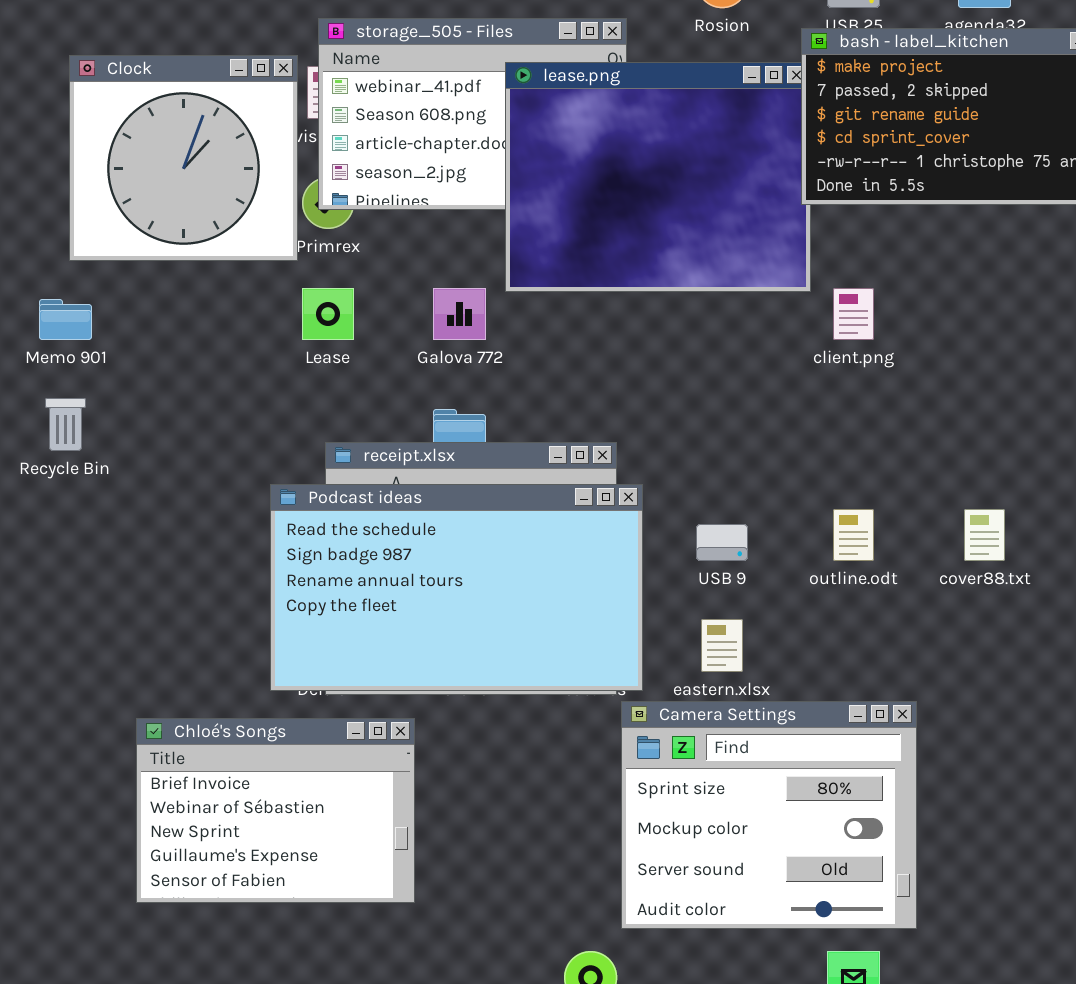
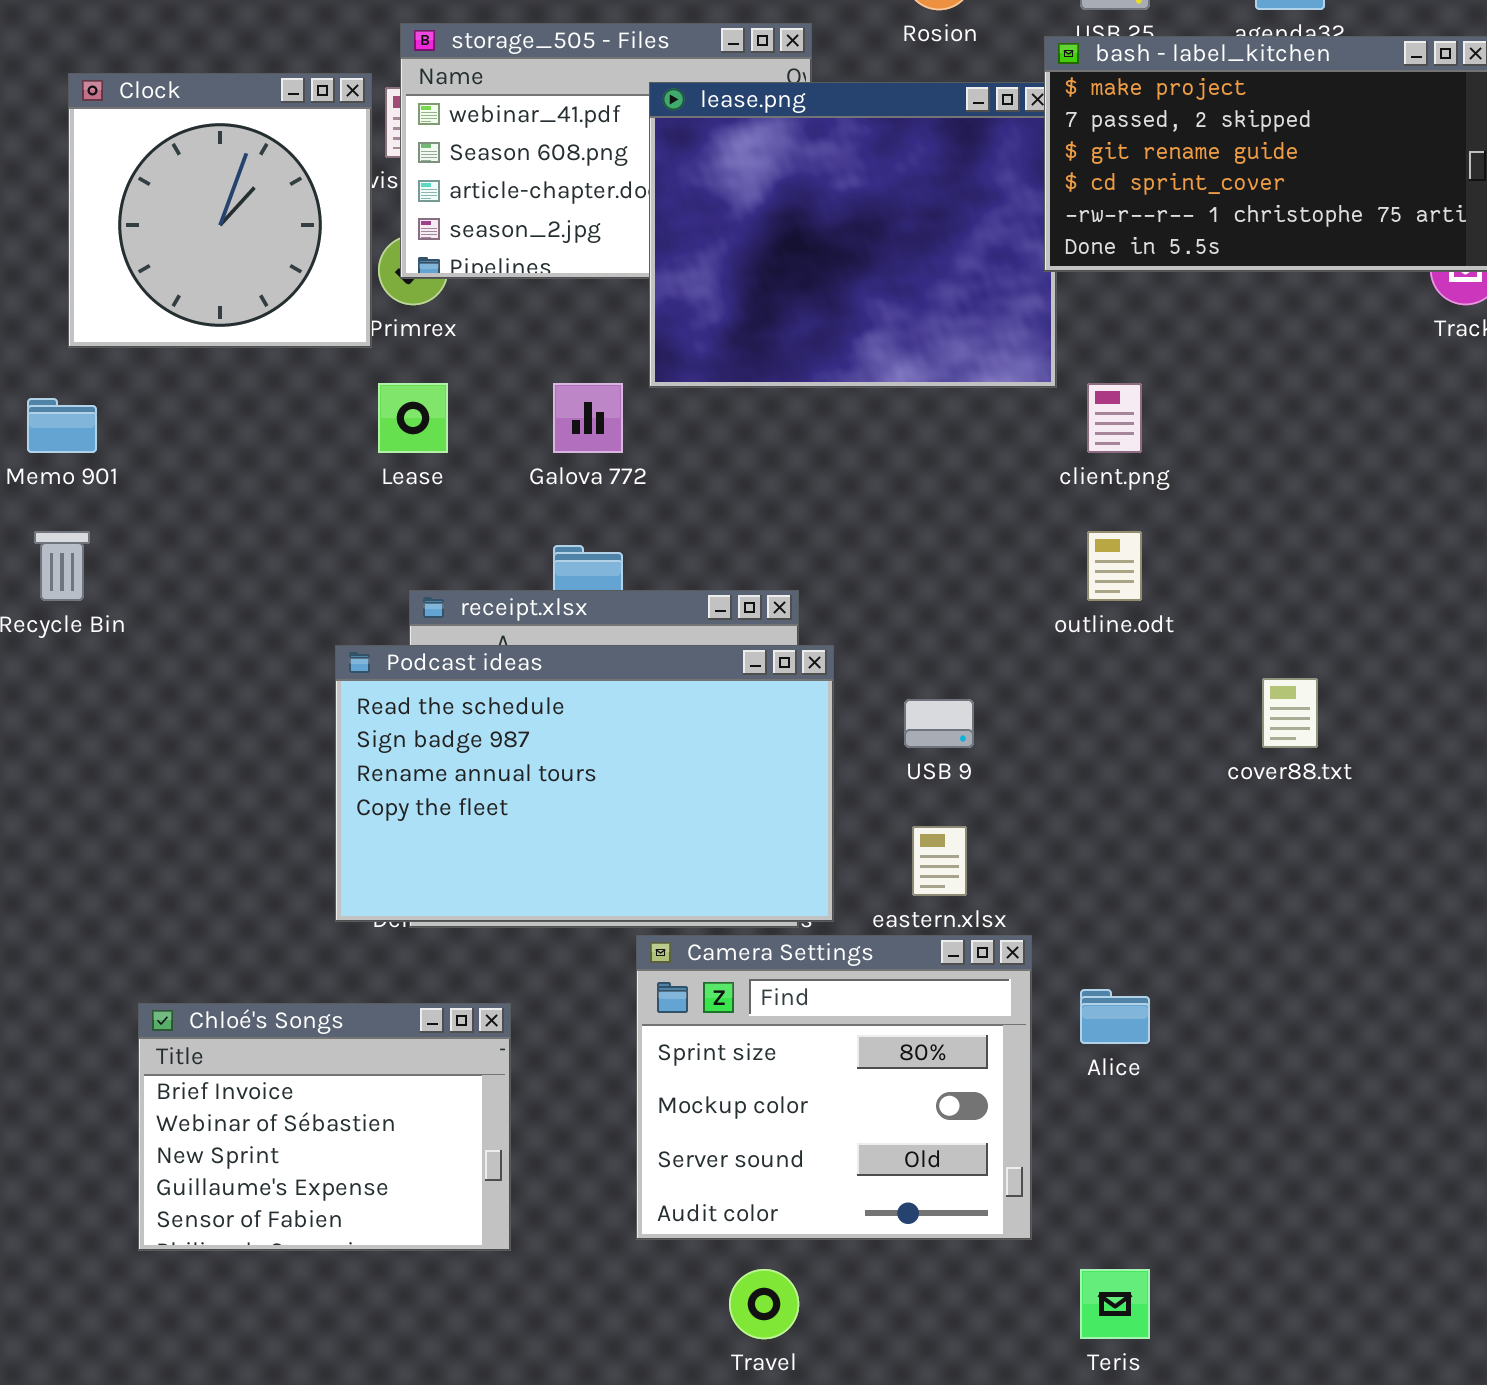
outline.odt: [833,509,874,561] -> [1087,531,1142,601], moved
Camera Settings: [621,701,917,929] -> [636,935,1032,1240], moved
Chloé's Songs: [136,718,415,903] -> [138,1003,511,1251], moved

